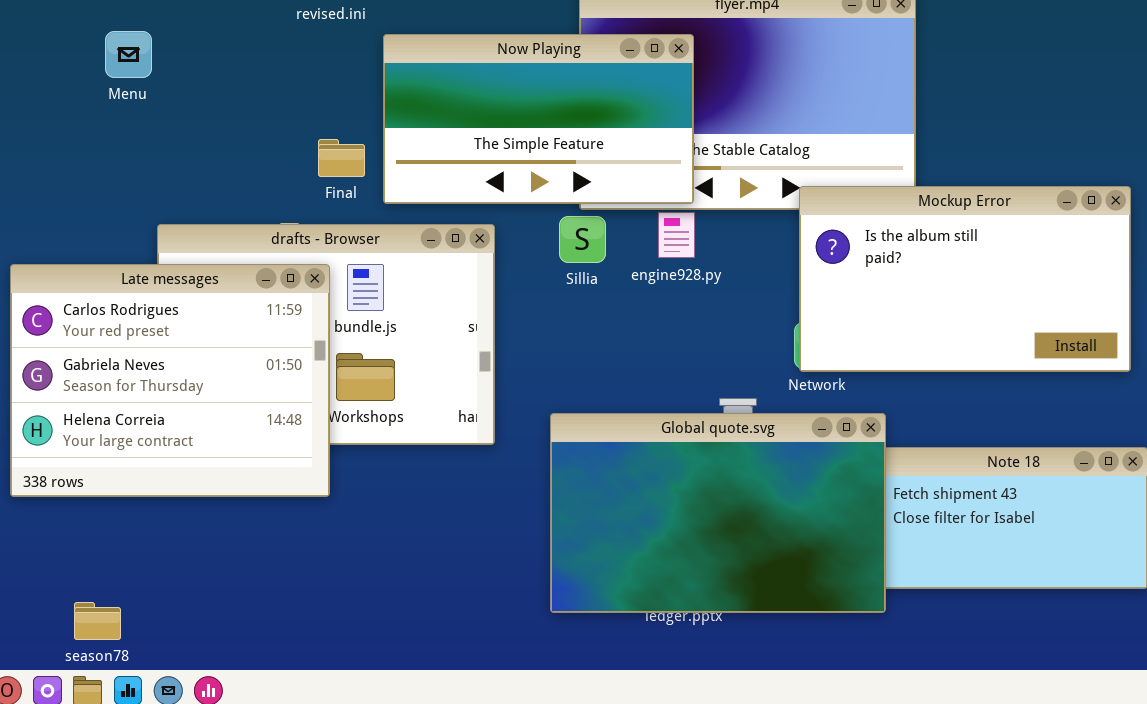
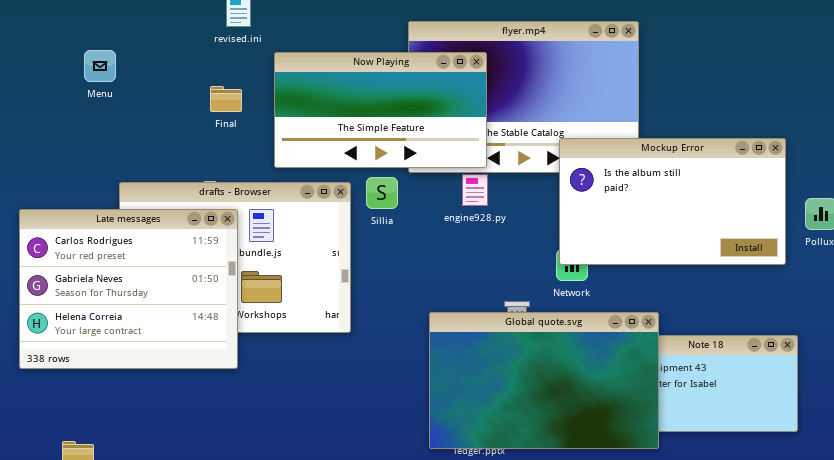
Final: [318,139,365,177] -> [210,86,242,112], moved
Mockup Error: [799,186,1131,372] -> [559,138,786,265], moved
Sillia: [559,216,606,263] -> [366,177,398,209], moved
Global quote.svg: [550,413,886,613] -> [429,312,659,449], moved

